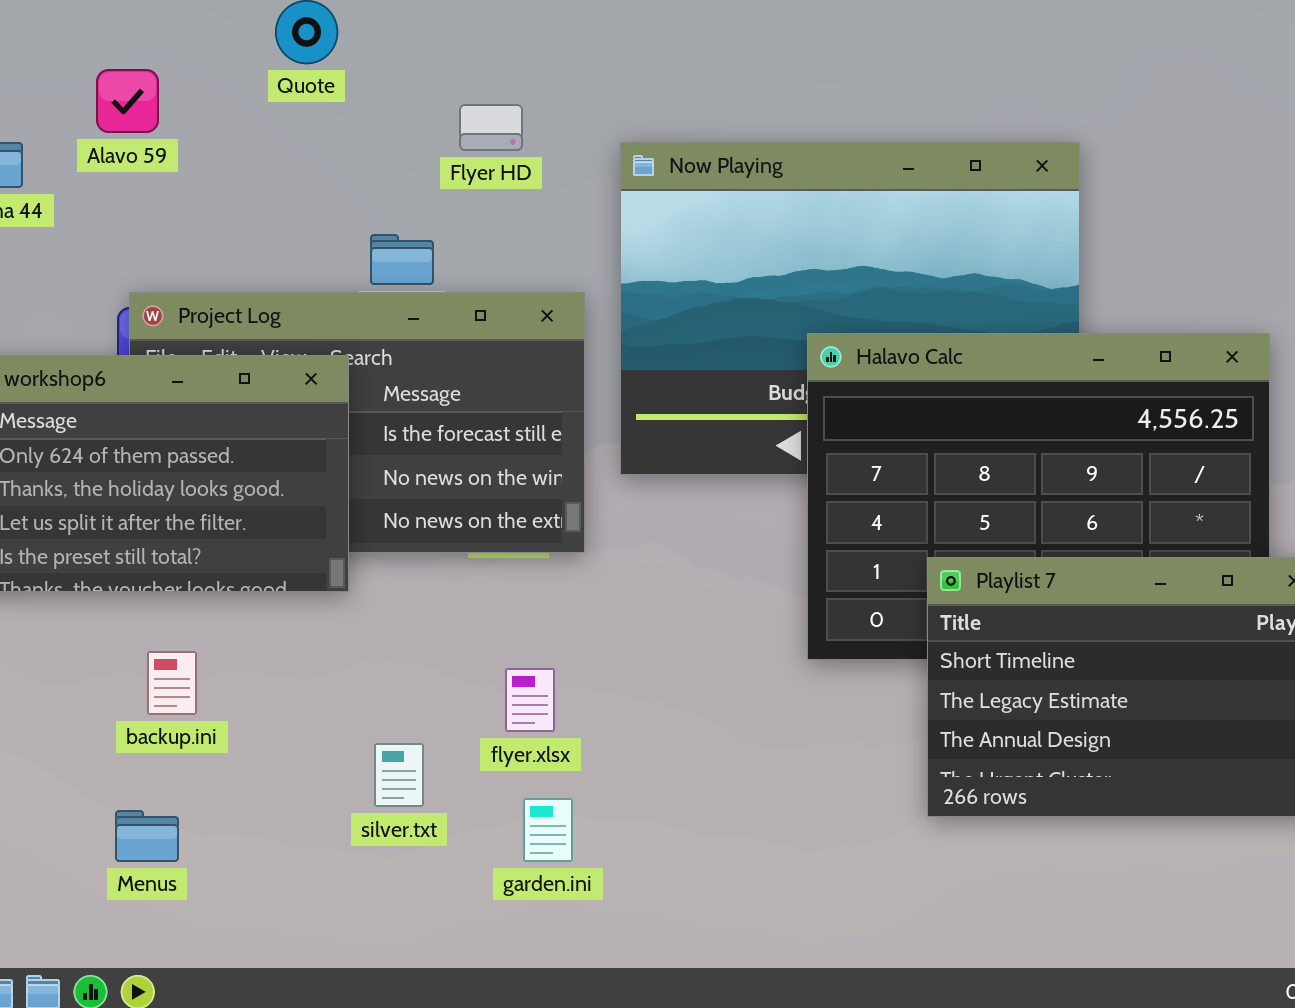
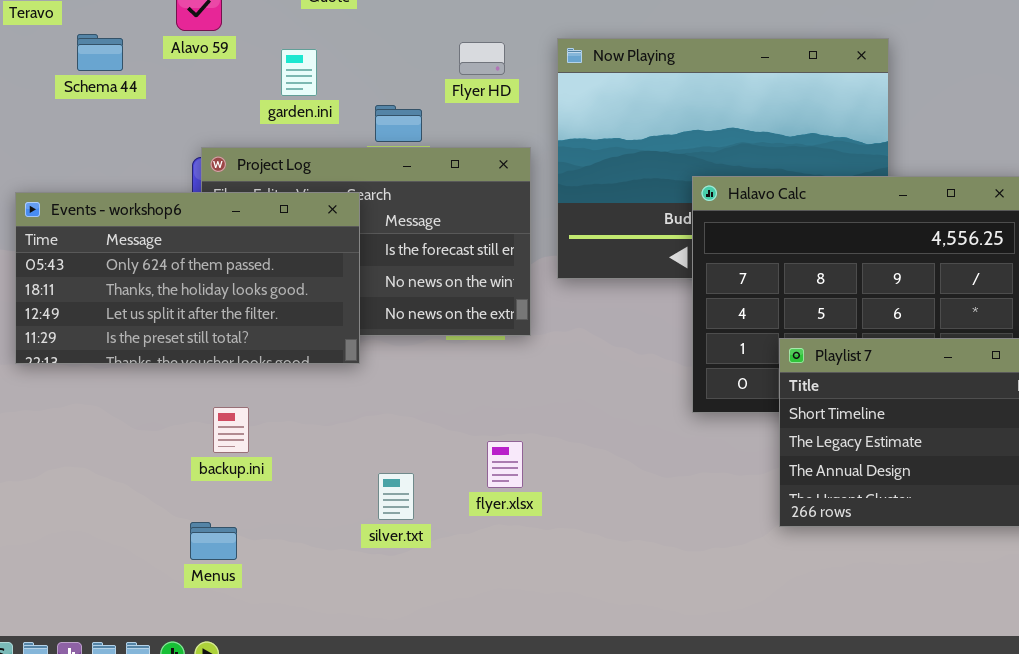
Flyer HD: [459,104,523,151] -> [459,42,505,75], moved
flyer.xlsx: [505,668,555,732] -> [487,441,523,488], moved
garden.ini: [523,798,573,862] -> [281,49,317,96], moved

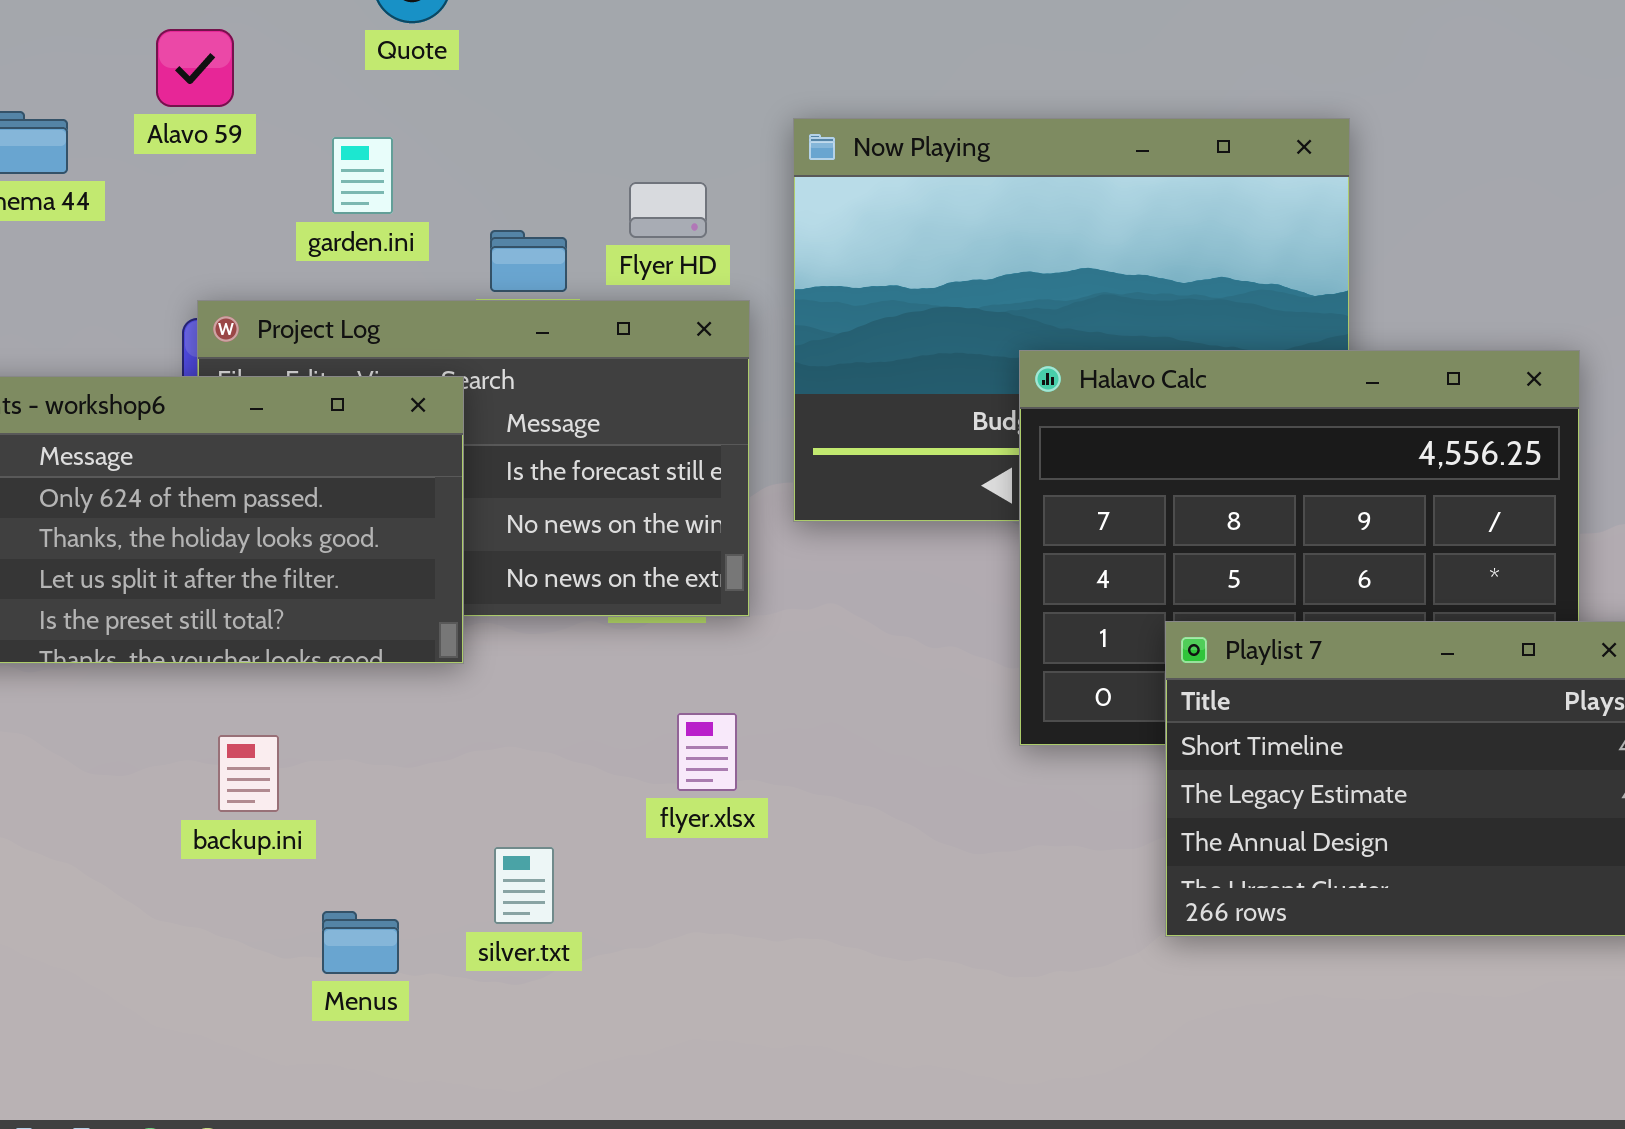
Flyer HD: [459,42,505,75] -> [629,182,707,238], moved
flyer.xlsx: [487,441,523,488] -> [677,713,737,791], moved
Menus: [190,522,237,560] -> [322,911,399,974], moved

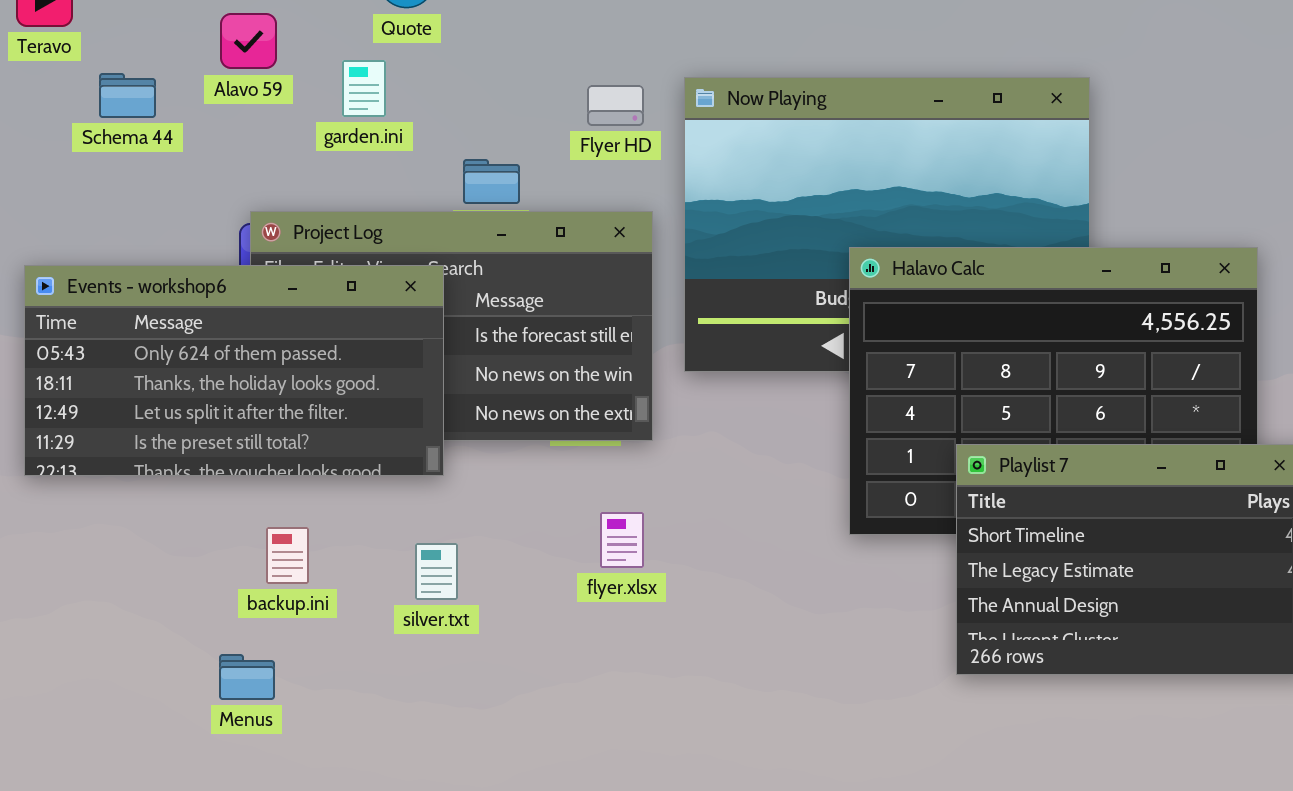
garden.ini: [332,137,393,214] -> [342,60,386,117], moved
Flyer HD: [629,182,707,238] -> [587,85,644,126], moved
silver.txt: [494,847,554,924] -> [415,543,458,600], moved
Menus: [322,911,399,974] -> [219,654,275,700], moved

